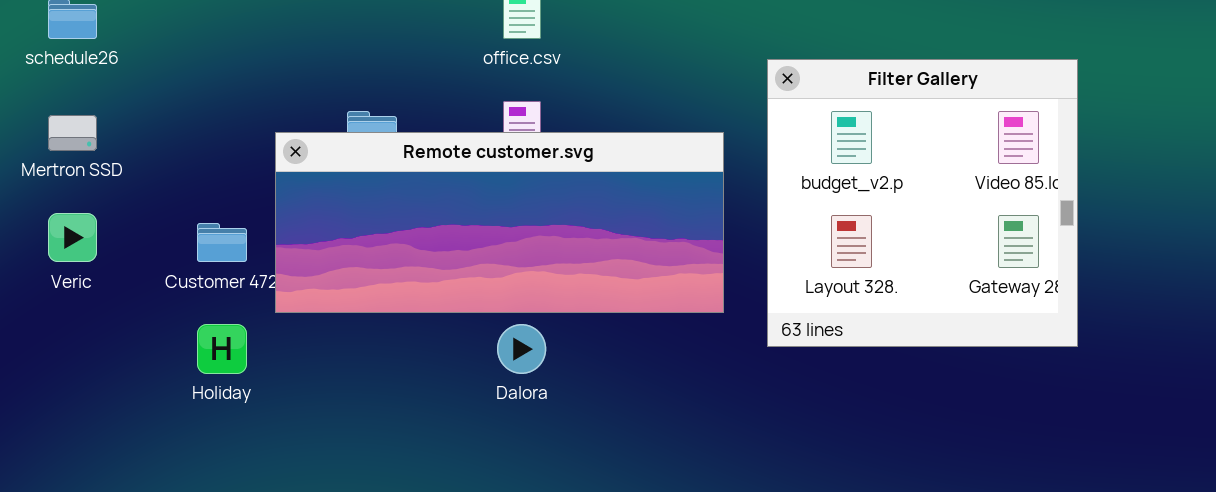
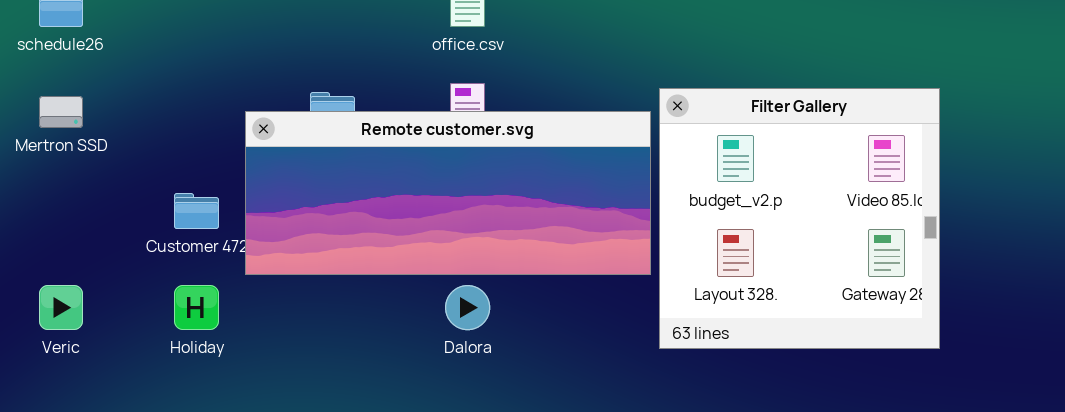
Filter Gallery: [767,59,1078,347] -> [659,88,940,349], moved
Veric: [48,213,97,262] -> [39,285,83,330], moved

